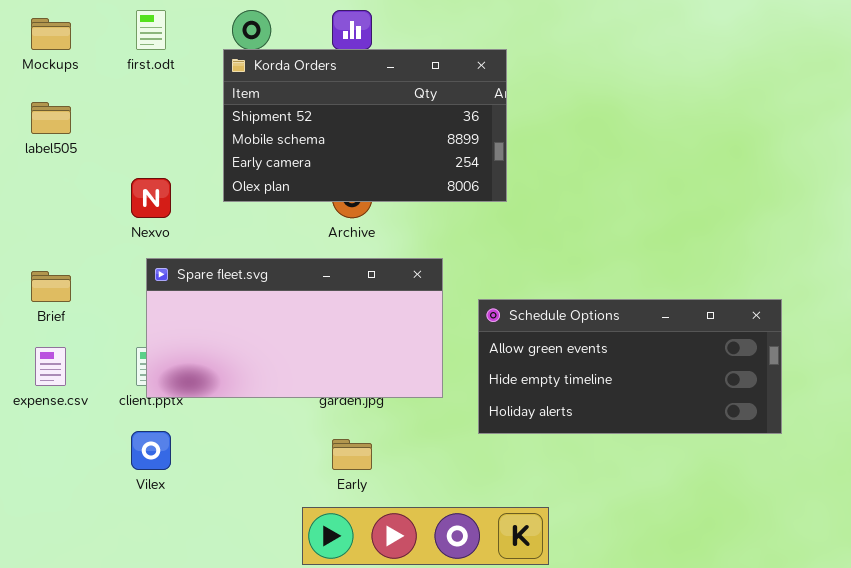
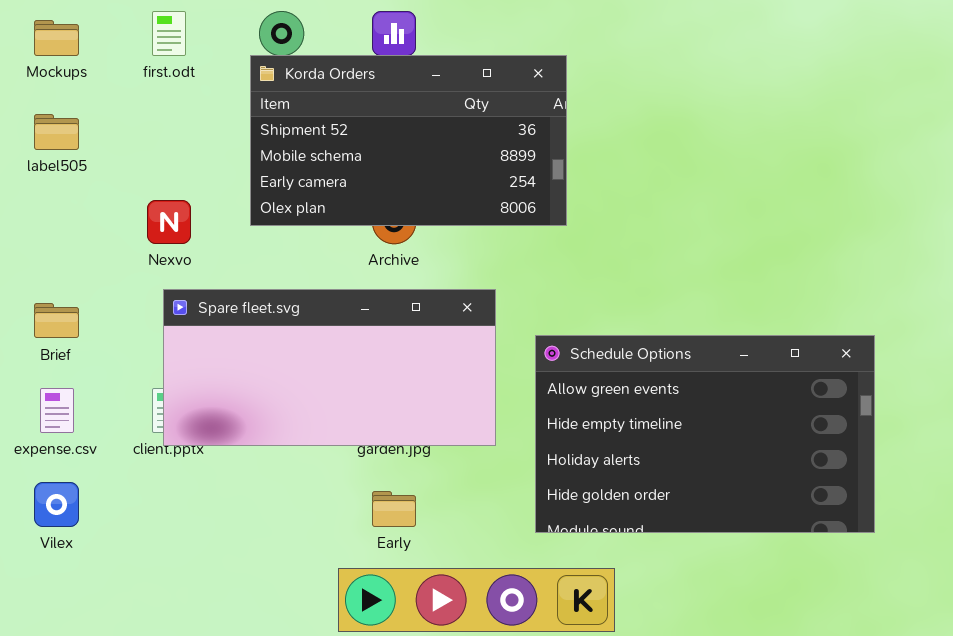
Schedule Options: [478,299,782,434] -> [535,335,875,533], resized
Vilex: [131,431,171,470] -> [34,482,79,527], moved

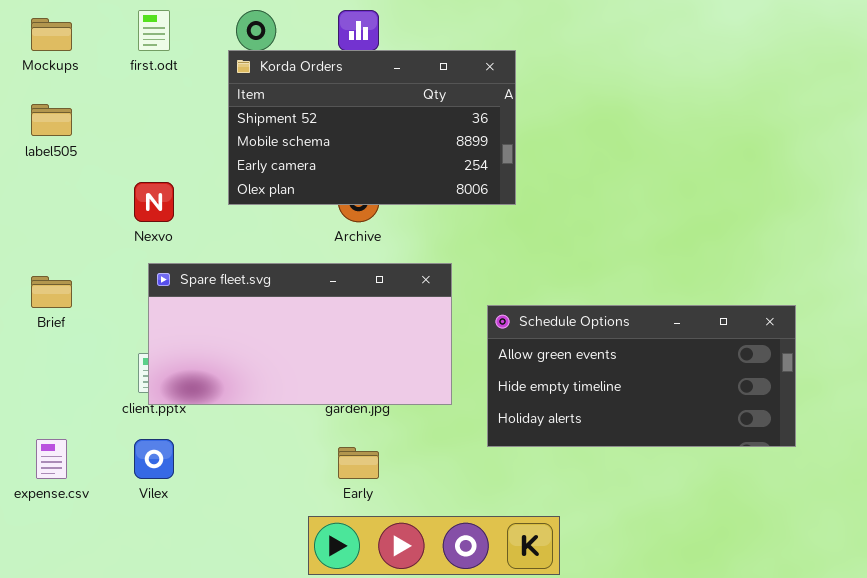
Schedule Options: [535,335,875,533] -> [487,305,796,447], resized
expense.csv: [40,388,74,433] -> [36,439,67,479], moved
Vilex: [34,482,79,527] -> [134,439,174,479], moved

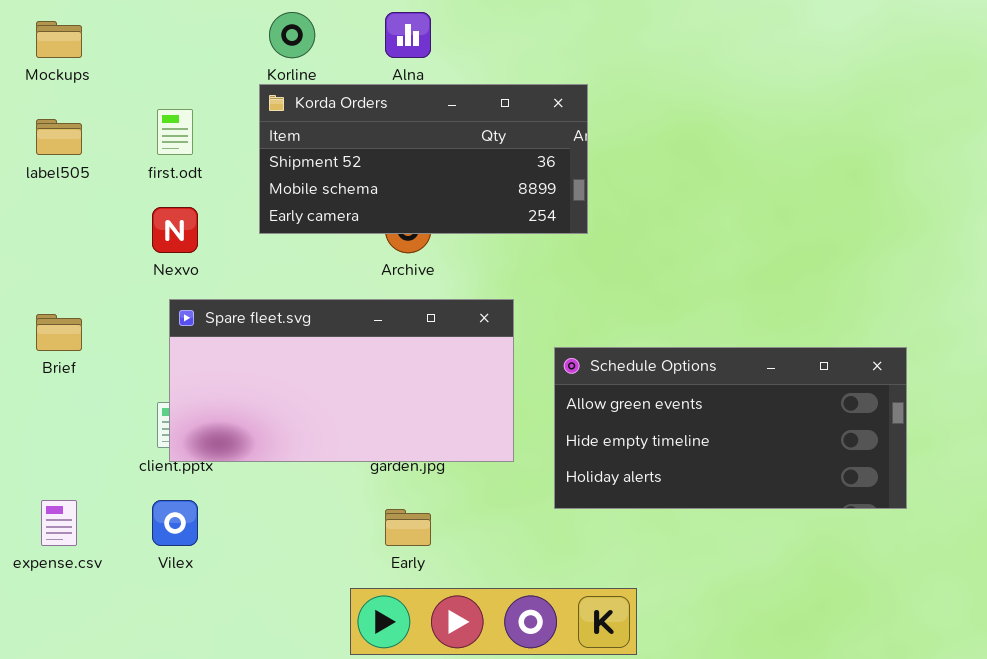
first.odt: [138,10,170,51] -> [157,109,193,155], moved
Korda Orders: [228,50,516,205] -> [259,84,588,234], resized

